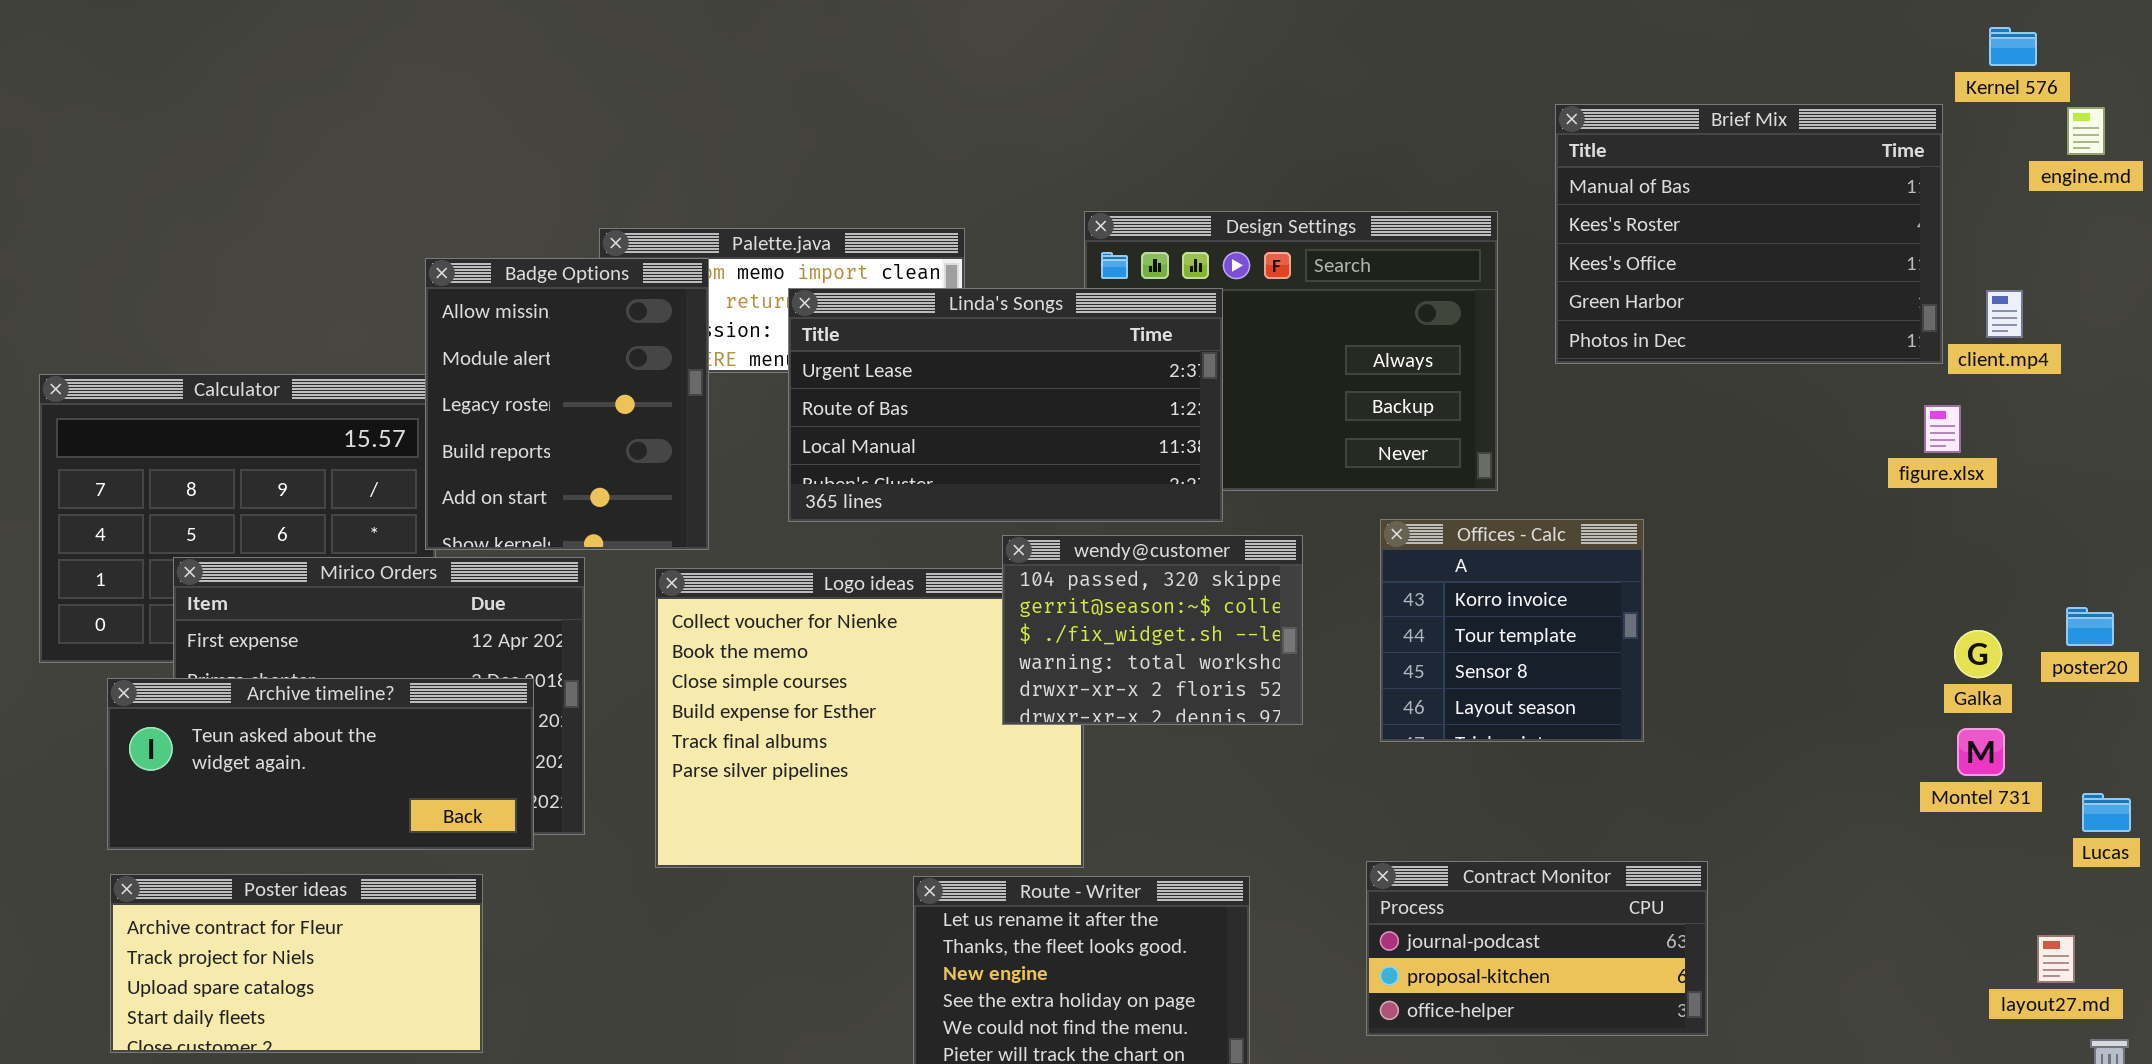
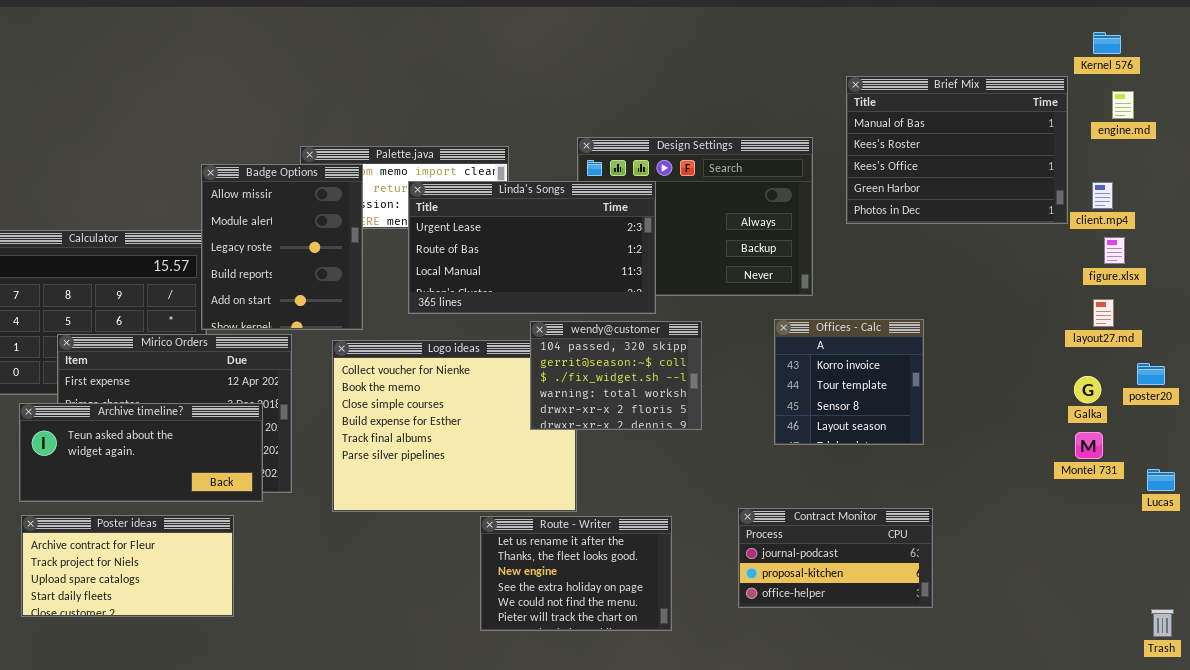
engine.md: [2067,107,2105,155] -> [1112,91,1134,119], moved
figure.xlsx: [1924,405,1961,453] -> [1104,237,1125,264], moved
Offices - Calc: [1380,519,1644,742] -> [774,319,924,445], moved
layout27.md: [2037,935,2075,983] -> [1093,299,1114,327], moved

